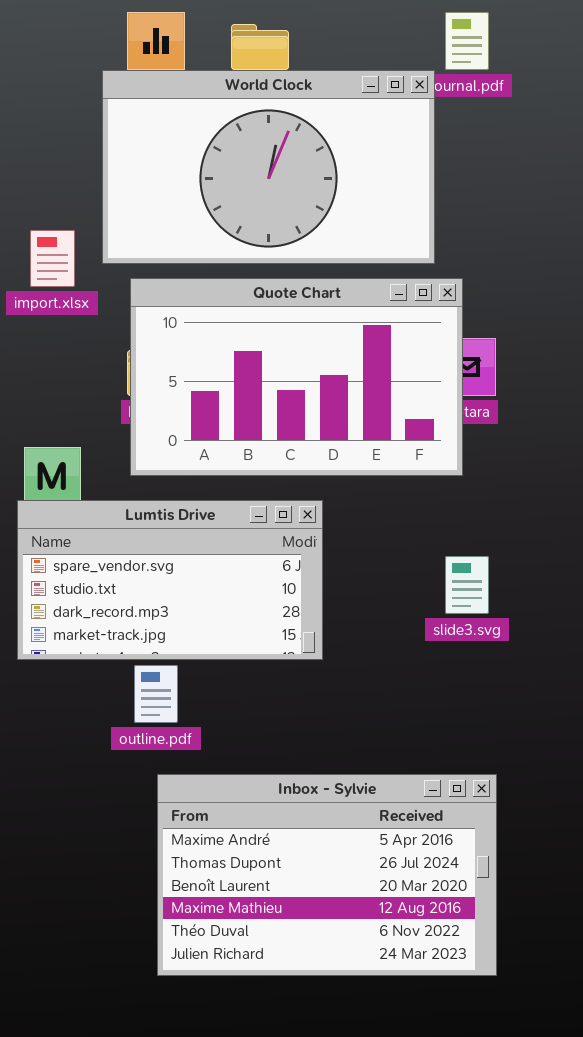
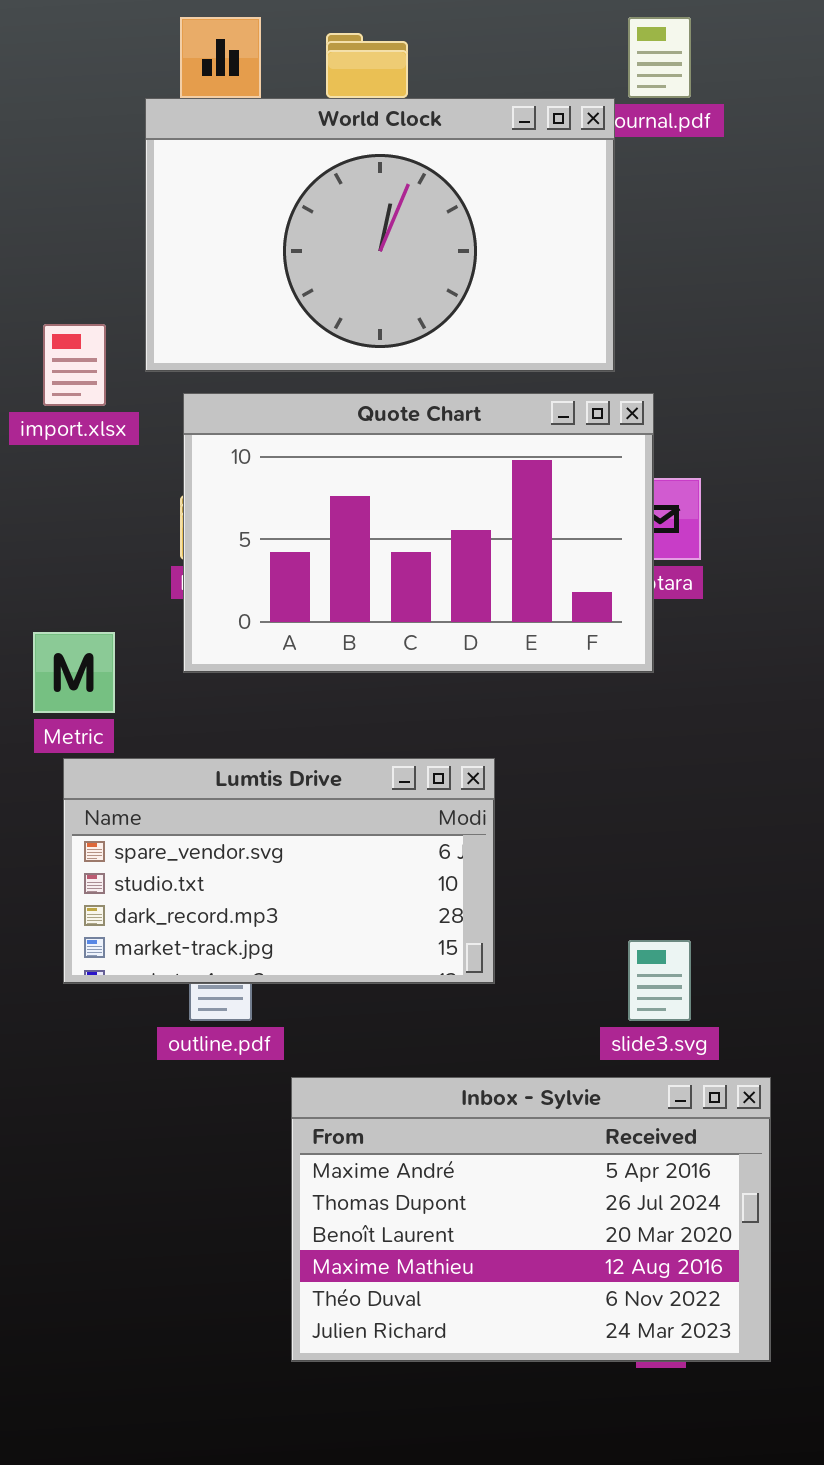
Lumtis Drive: [17,500,323,660] -> [63,758,495,984], moved
slide3.svg: [445,556,489,614] -> [628,940,691,1021], moved
Inbox - Sylvie: [157,774,497,976] -> [291,1077,771,1362], moved

